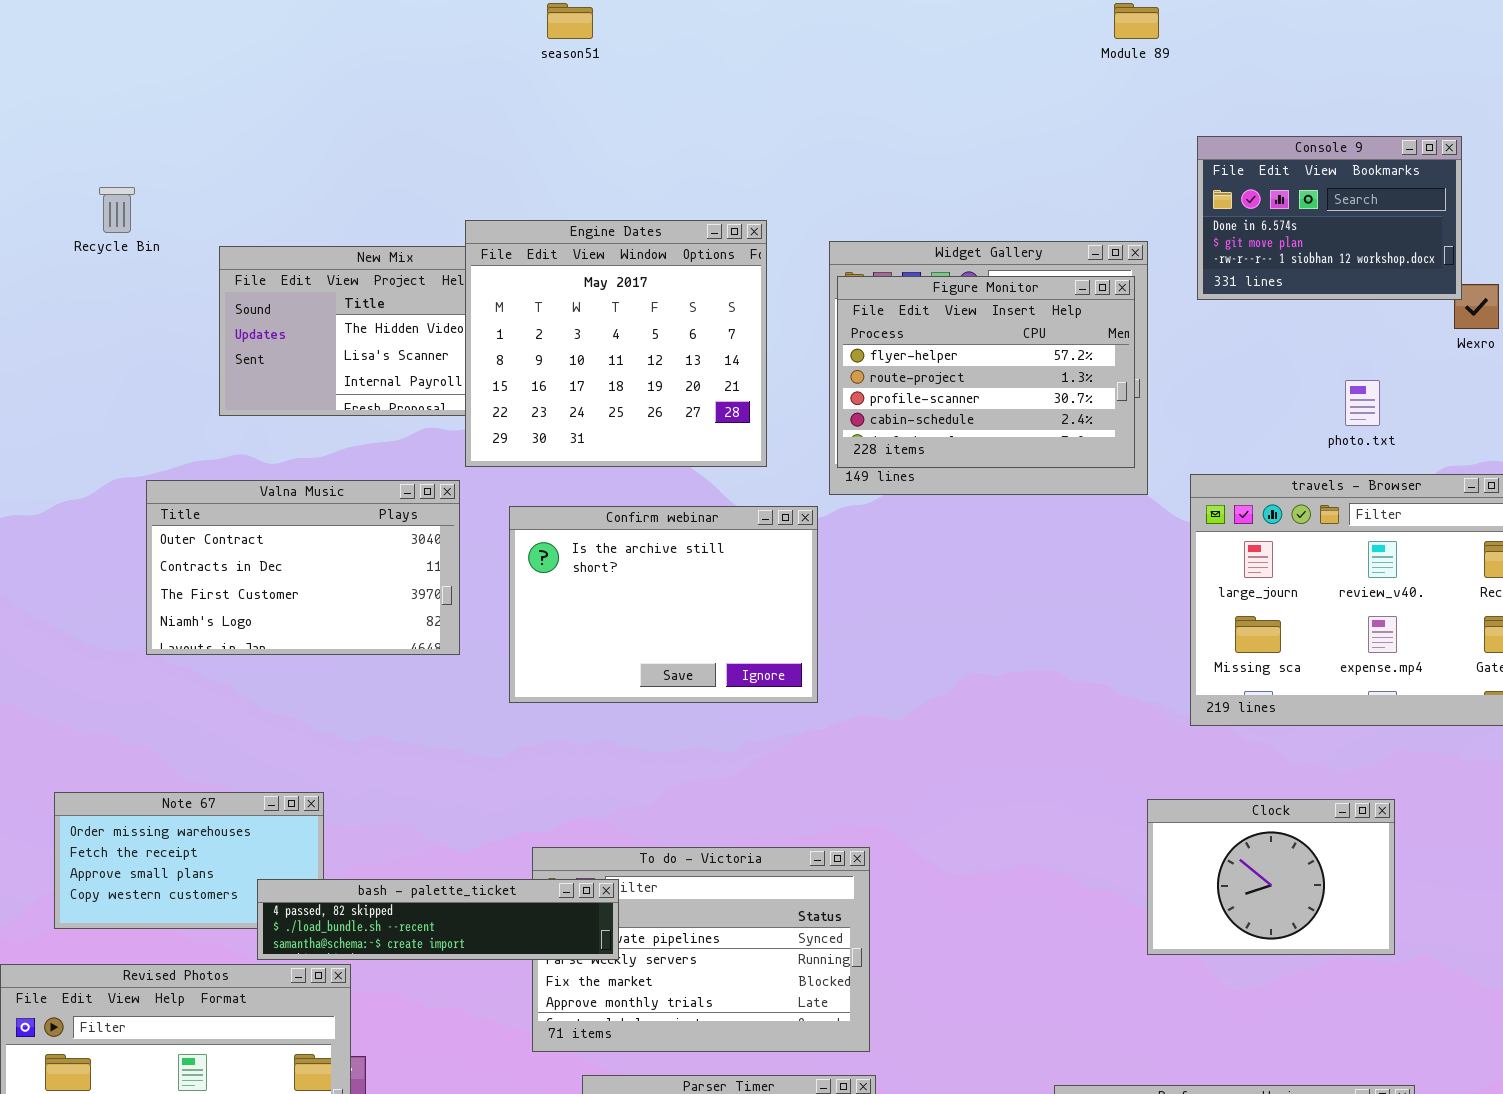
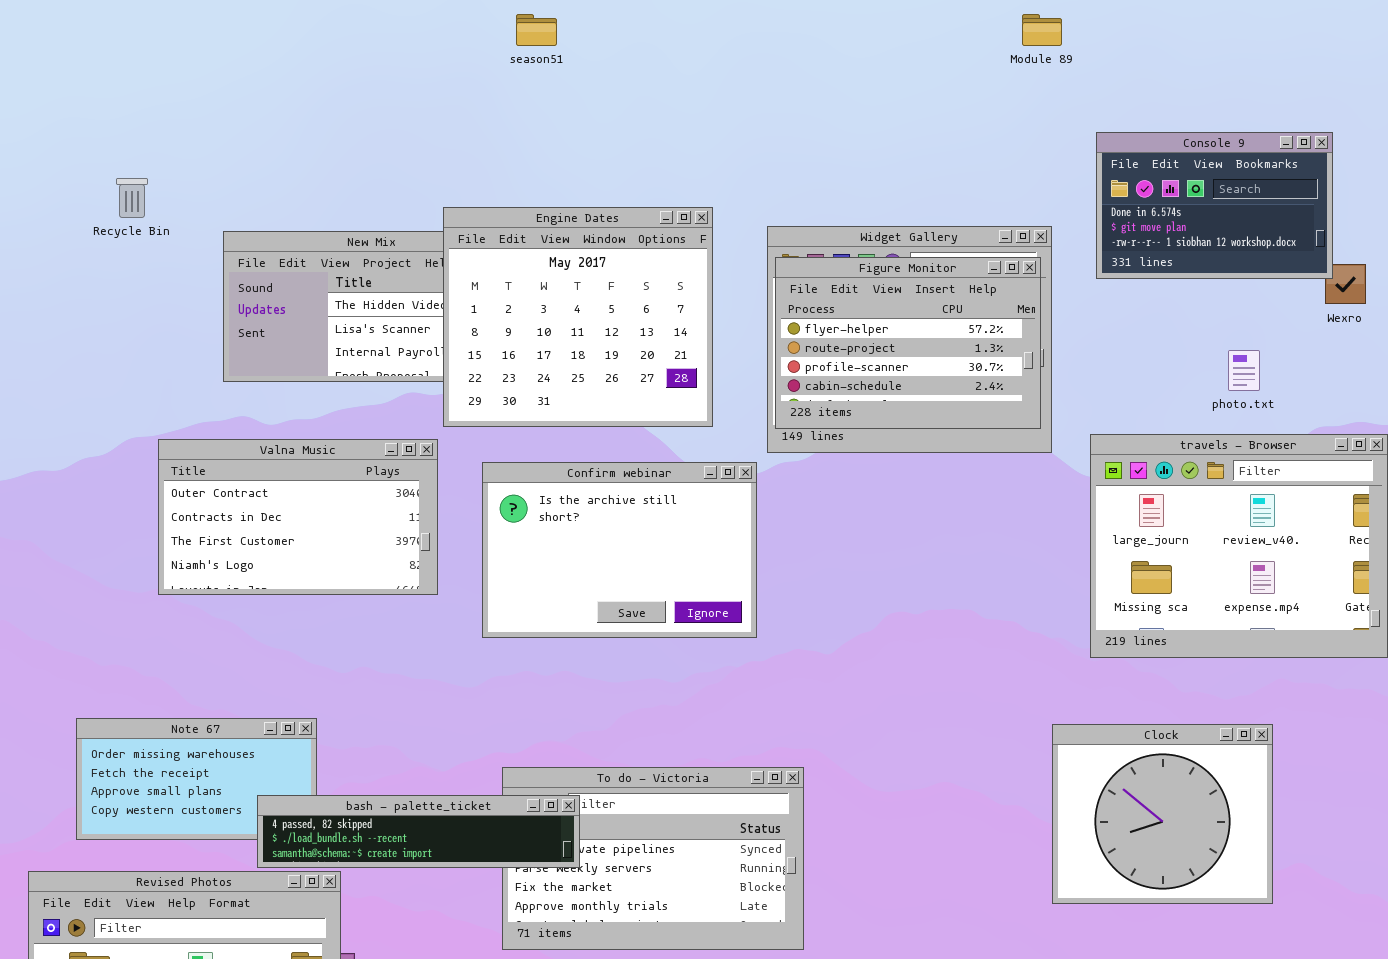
Clock: [1147,799,1395,955] -> [1052,724,1273,904], resized

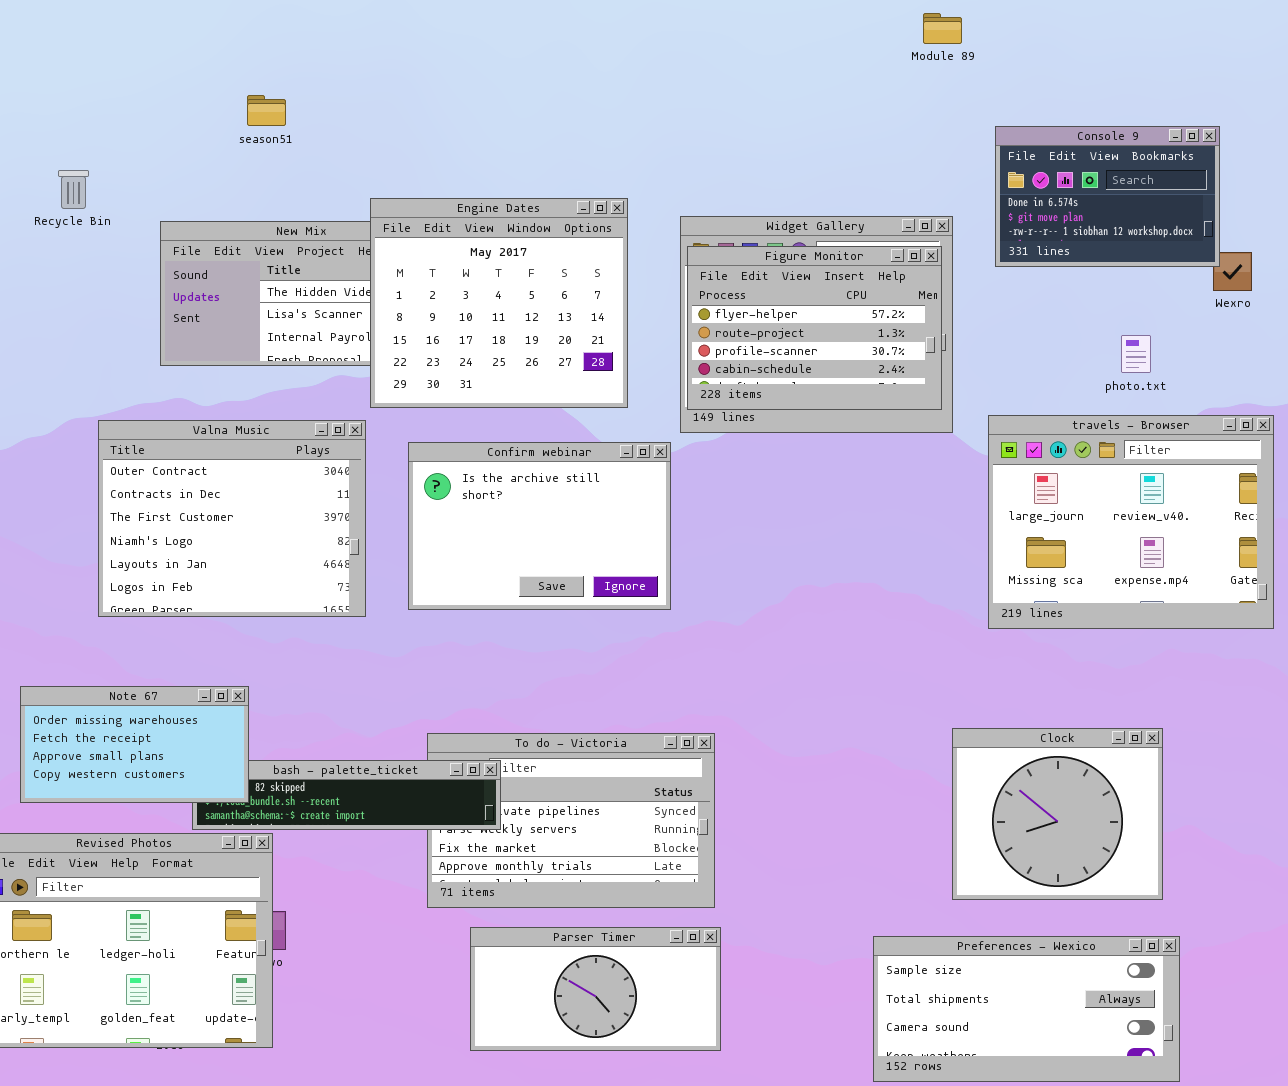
season51: [516,14,557,46] -> [247,95,286,126], moved
Valna Music: [158,439,438,595] -> [98,420,366,617], resized
Note 67: [76,718,317,840] -> [20,686,249,803], raised
Clock: [1052,724,1273,904] -> [952,728,1163,900], moved

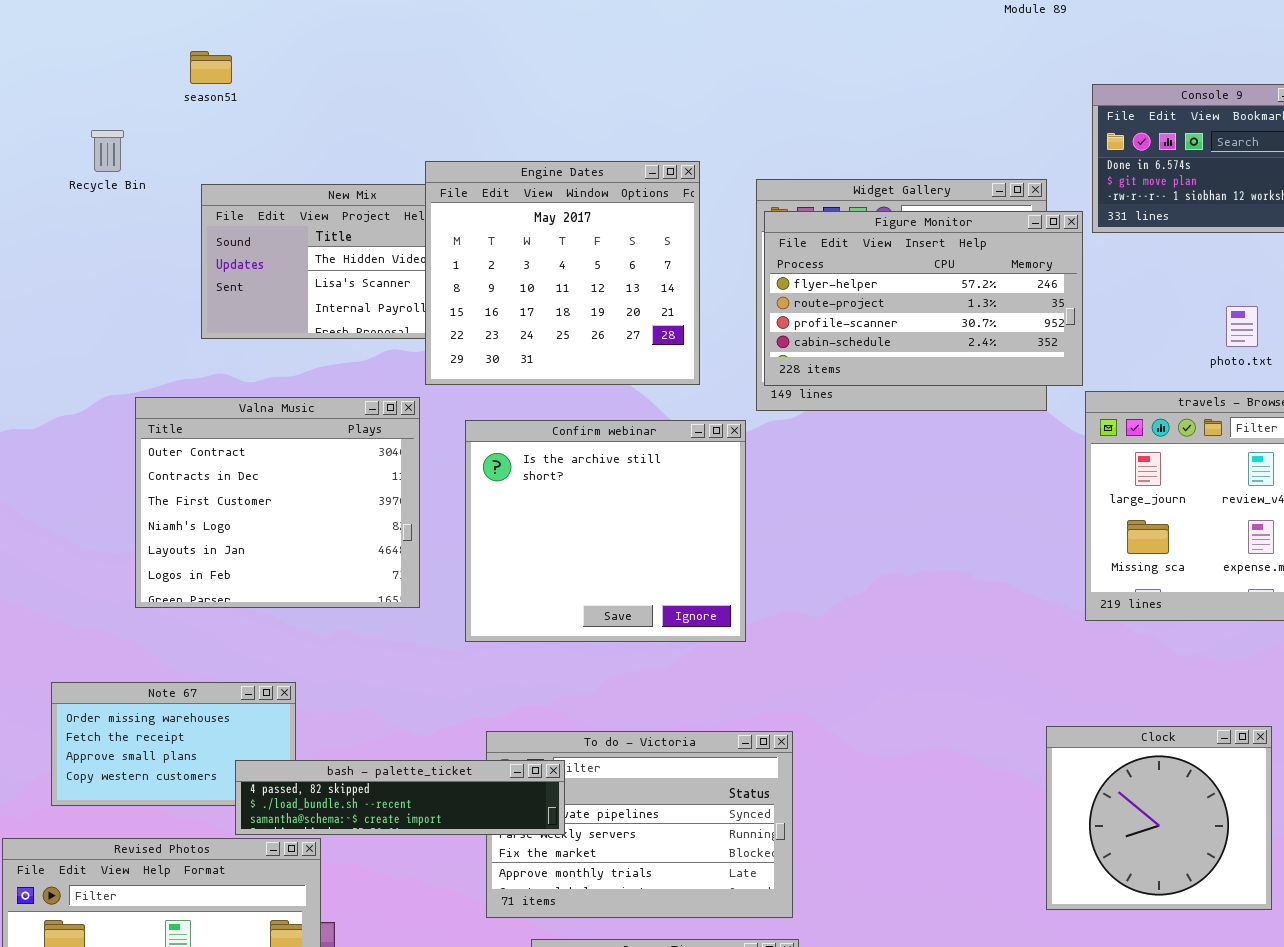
season51: [247,95,286,126] -> [190,51,232,84], moved
Figure Monitor: [687,246,942,410] -> [764,211,1083,386], resized
Confirm webinar: [408,442,671,610] -> [465,420,746,642], resized
bash - palette_ticket: [192,760,501,830] -> [235,760,565,835], raised

